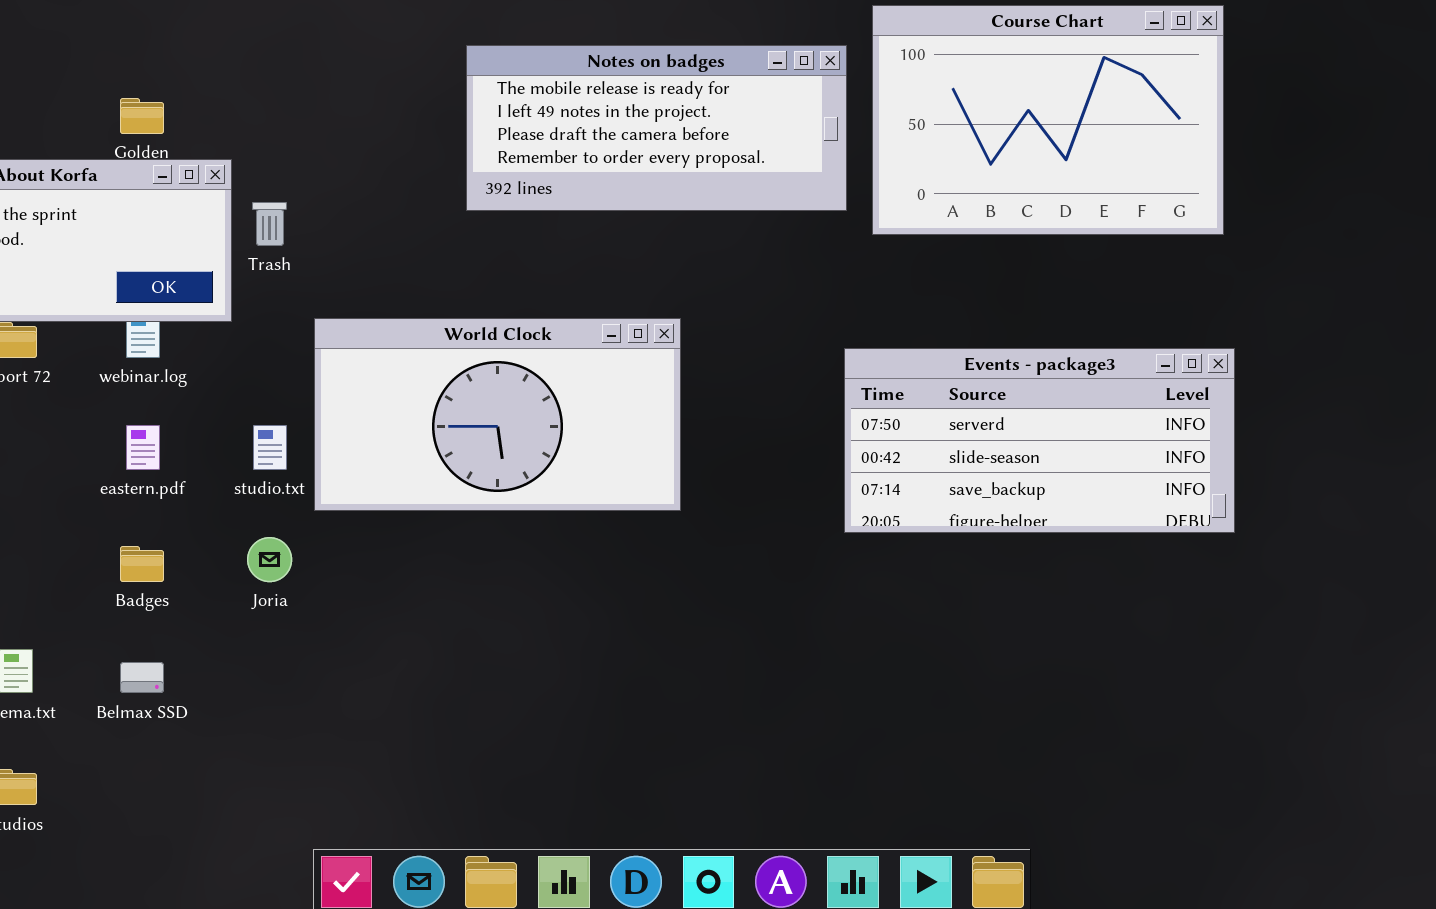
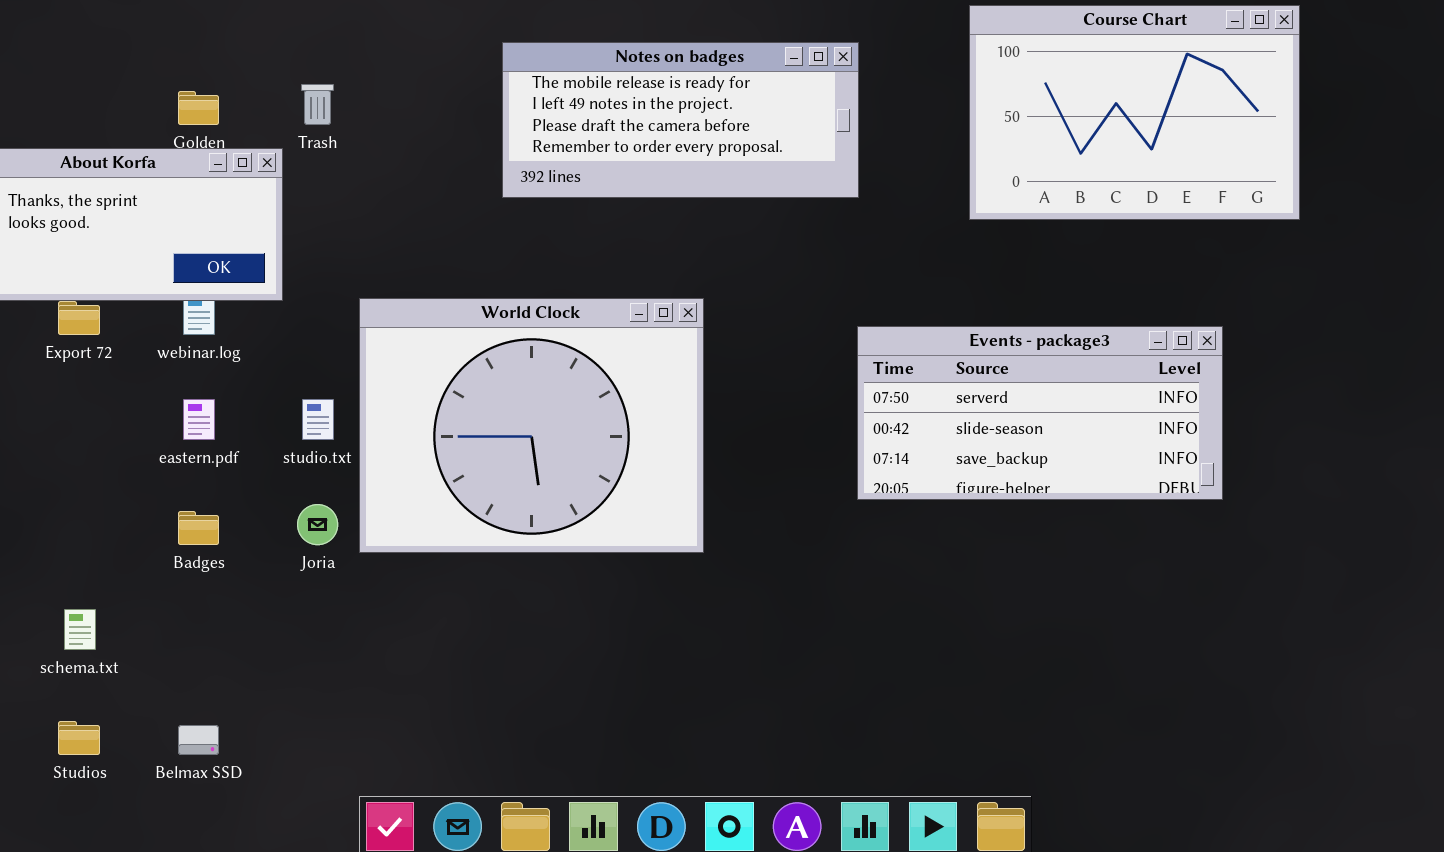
Course Chart: [872,5,1224,235] -> [969,5,1300,220], moved
Trash: [252,202,287,246] -> [301,84,334,125], moved
World Clock: [314,318,681,511] -> [359,298,704,553], resized
Belmax SSD: [120,662,164,693] -> [178,725,219,755], moved

